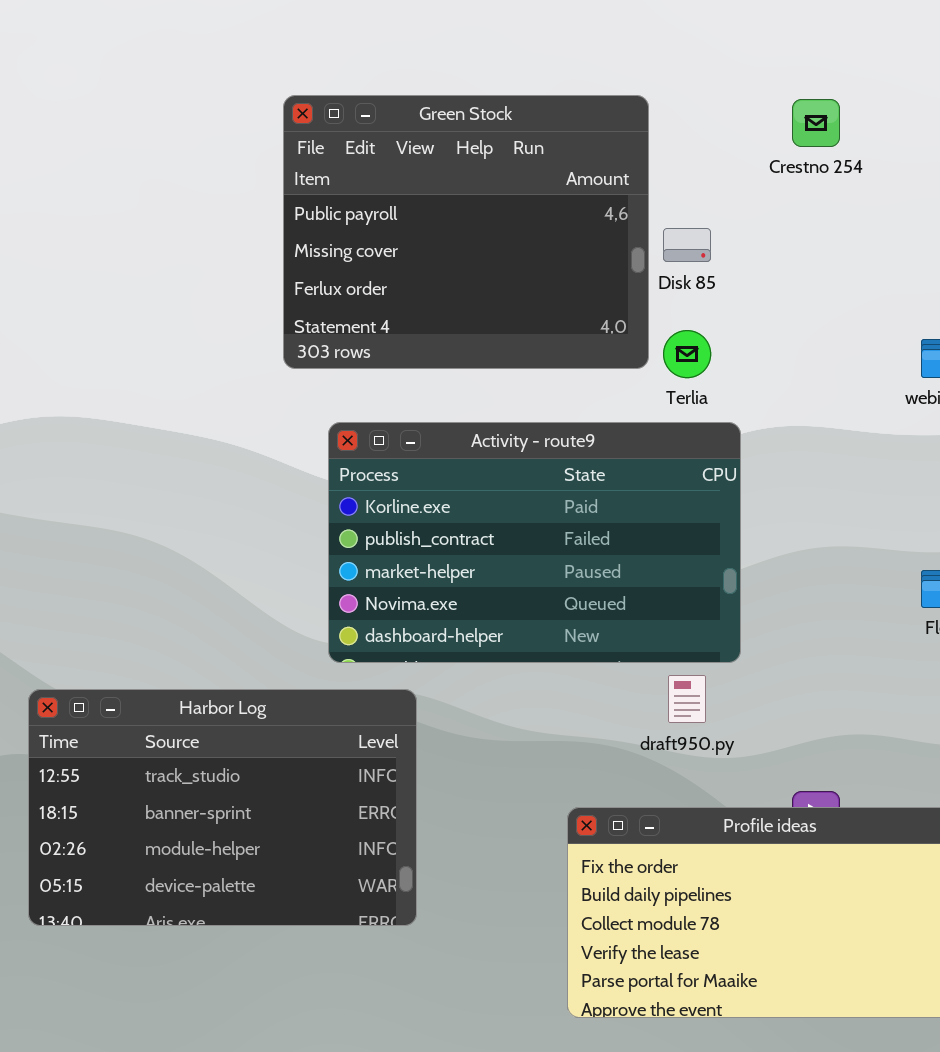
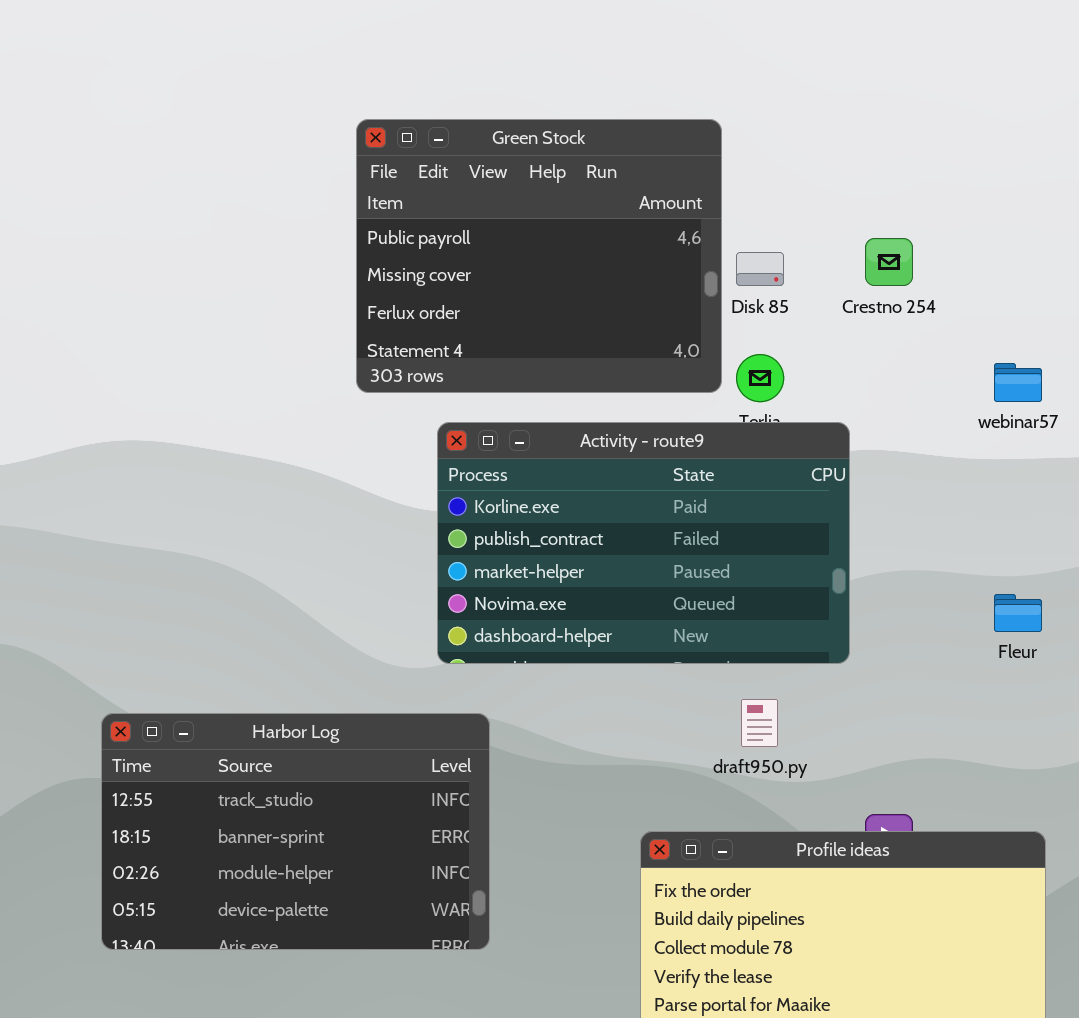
Crestno 254: [792,99,840,147] -> [865,238,913,286], moved
Activity - route9: [328,422,741,663] -> [437,422,850,664], moved

